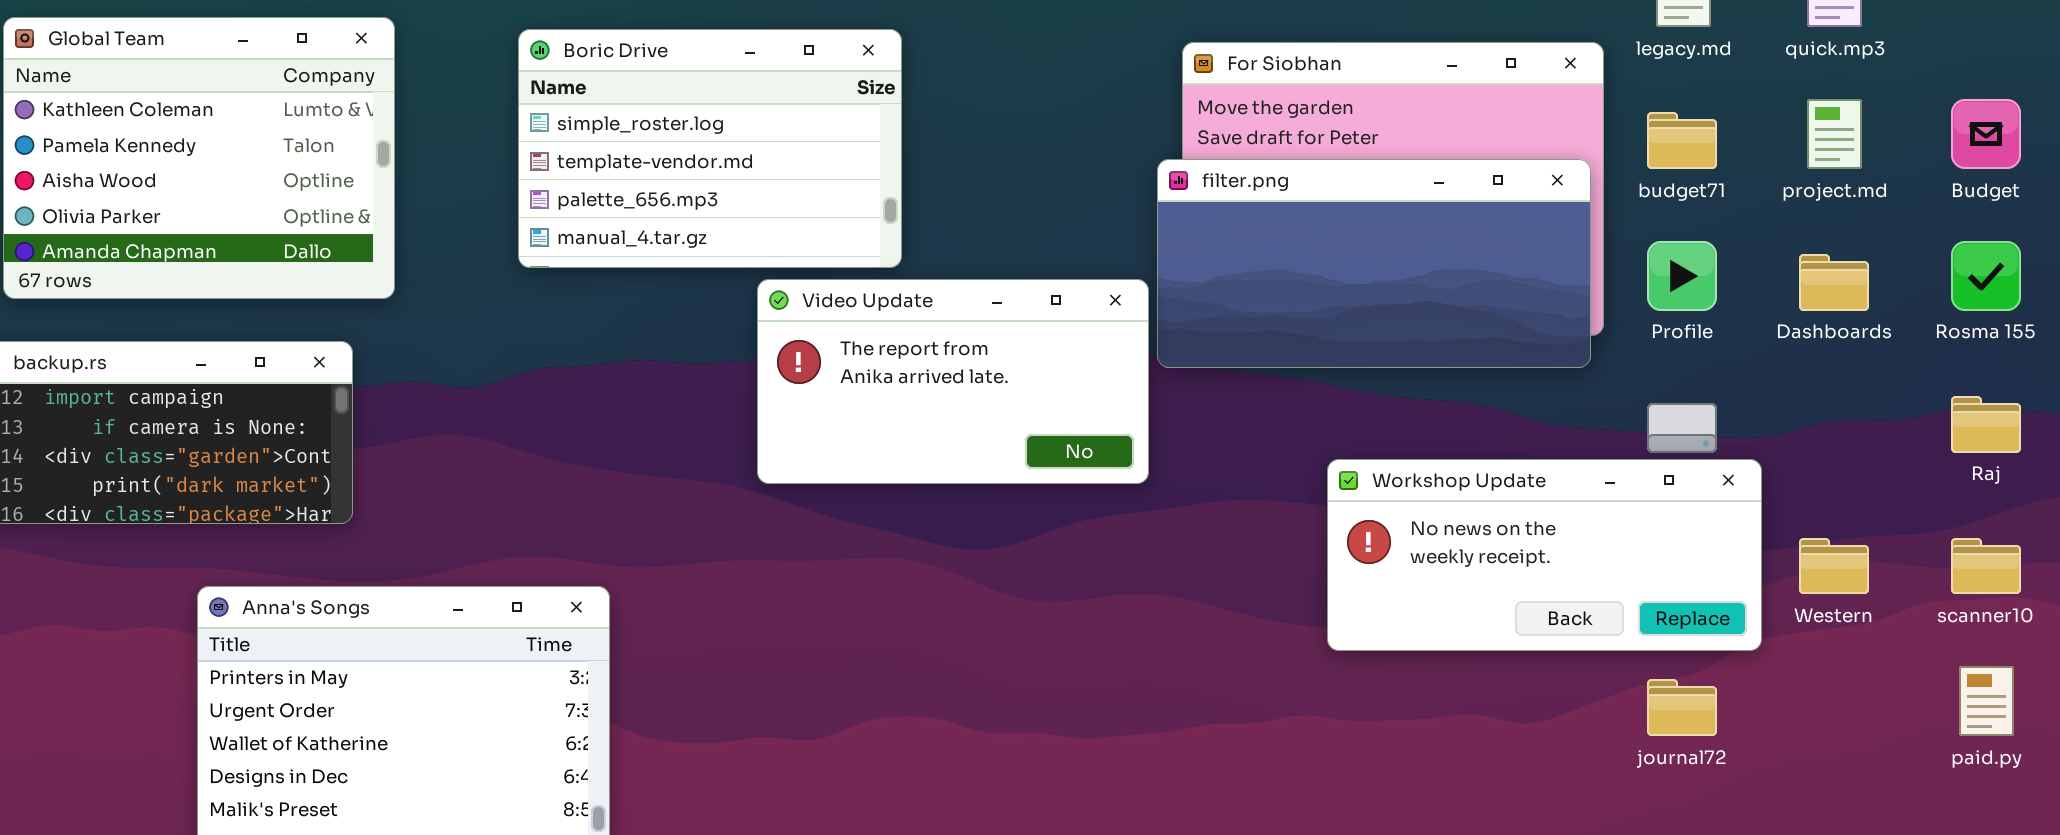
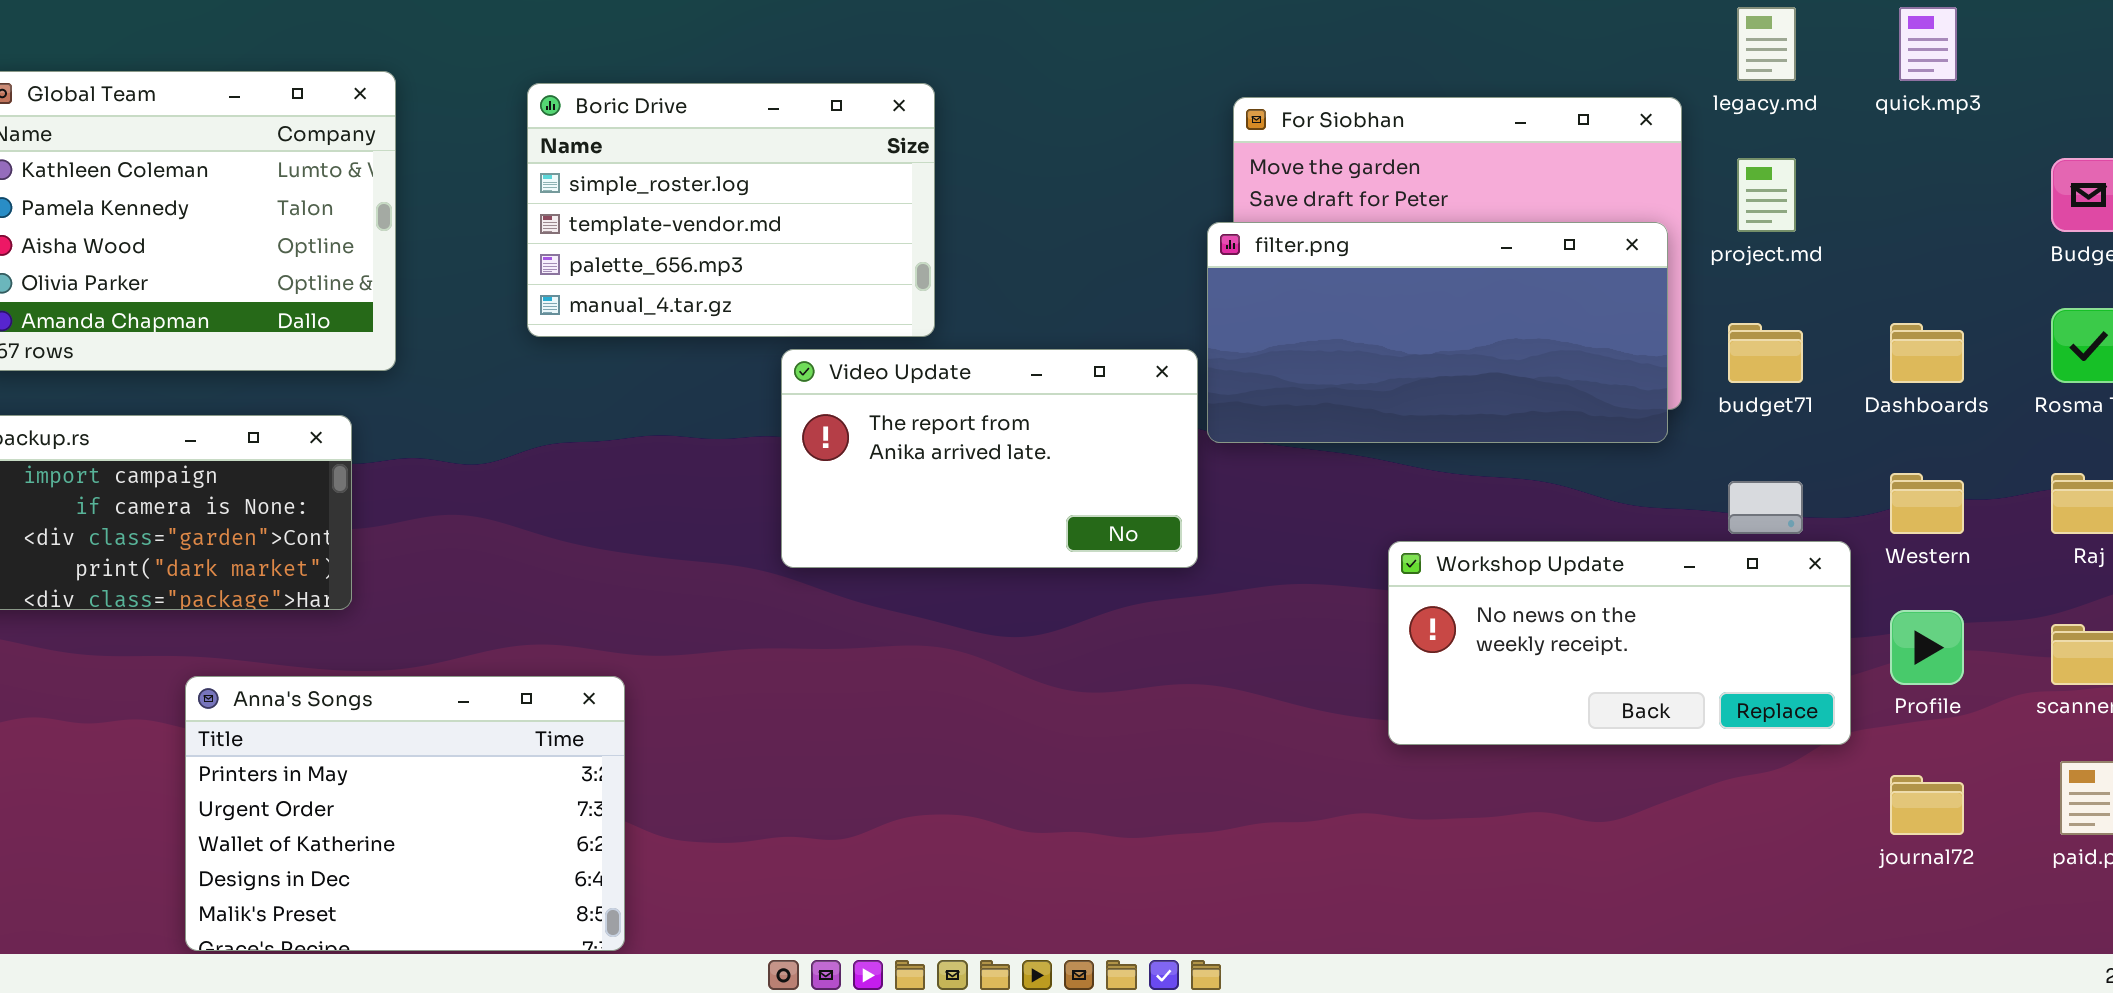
project.md: [1807,99,1862,169] -> [1737,158,1796,232], moved
budget71: [1647,112,1717,169] -> [1728,323,1803,383], moved
Profile: [1647,241,1717,311] -> [1890,610,1964,685], moved
Western: [1799,538,1869,594] -> [1890,473,1964,534], moved
journal72: [1647,679,1717,736] -> [1890,775,1964,835], moved

